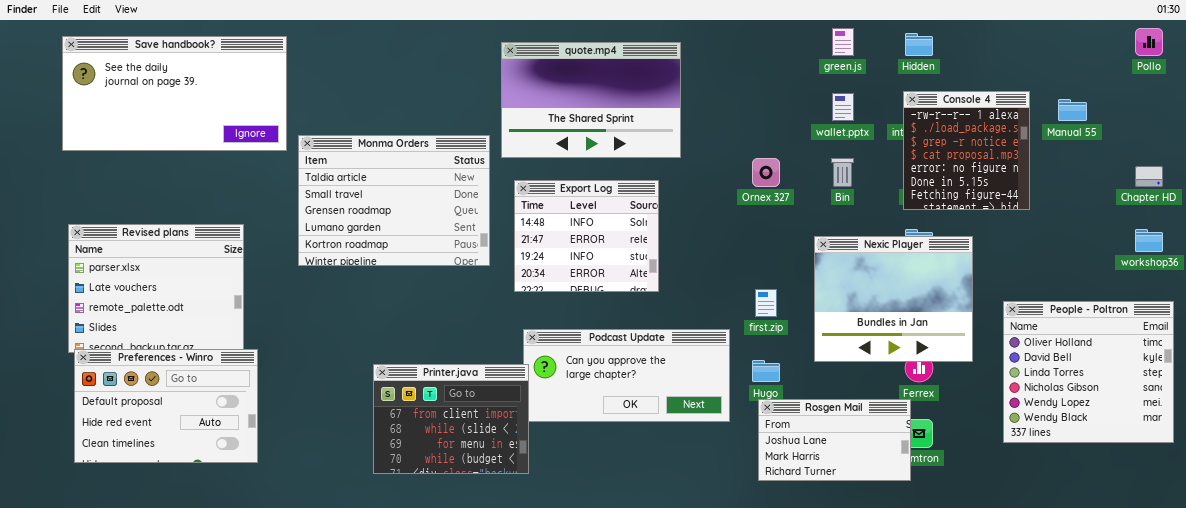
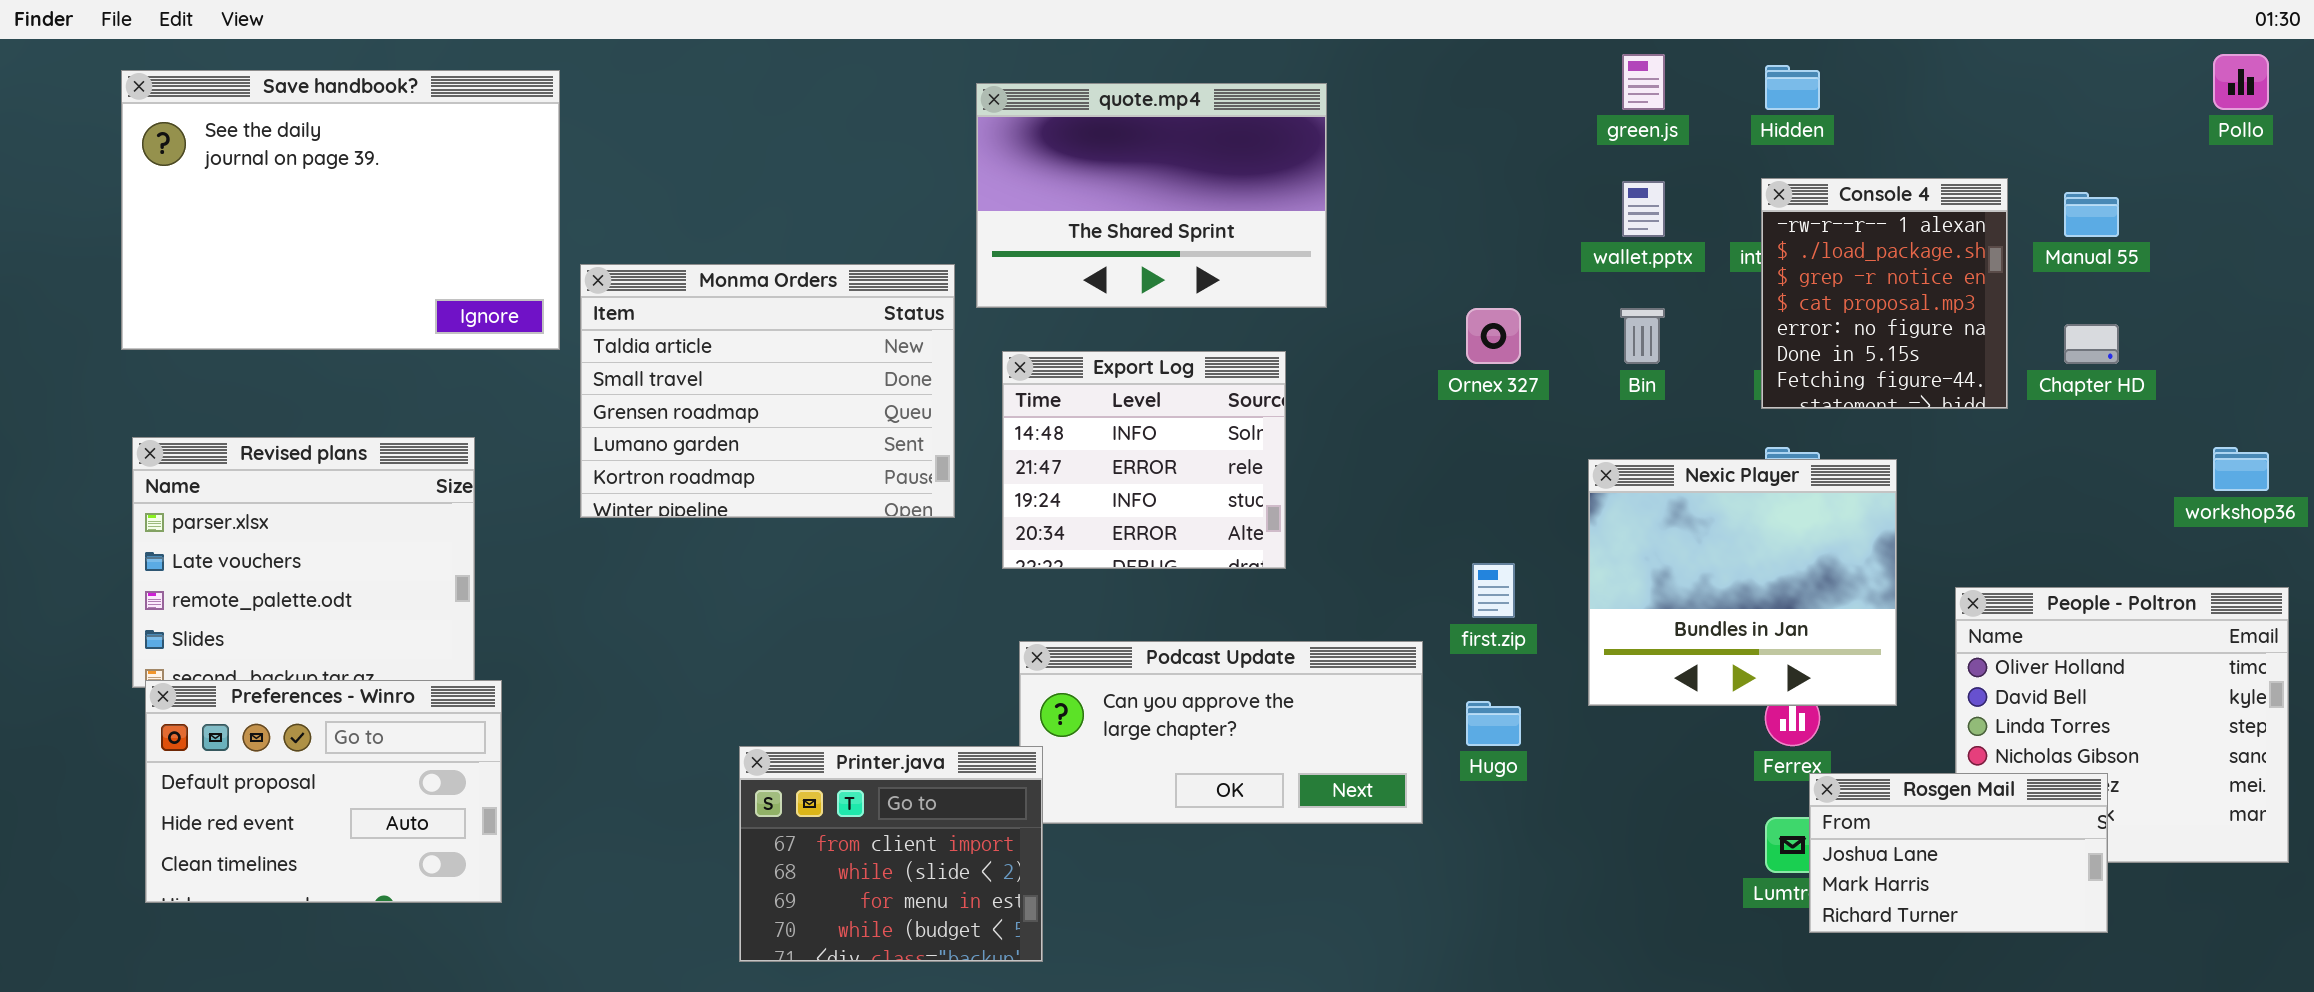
Save handbook?: [62,36,287,151] -> [121,70,560,350], resized
Chapter HD: [1135,166,1163,187] -> [2064,324,2119,364], moved
Printer.java: [373,364,529,474] -> [739,746,1043,962], moved
Rosgen Mail: [758,399,911,481] -> [1809,773,2108,933], moved

